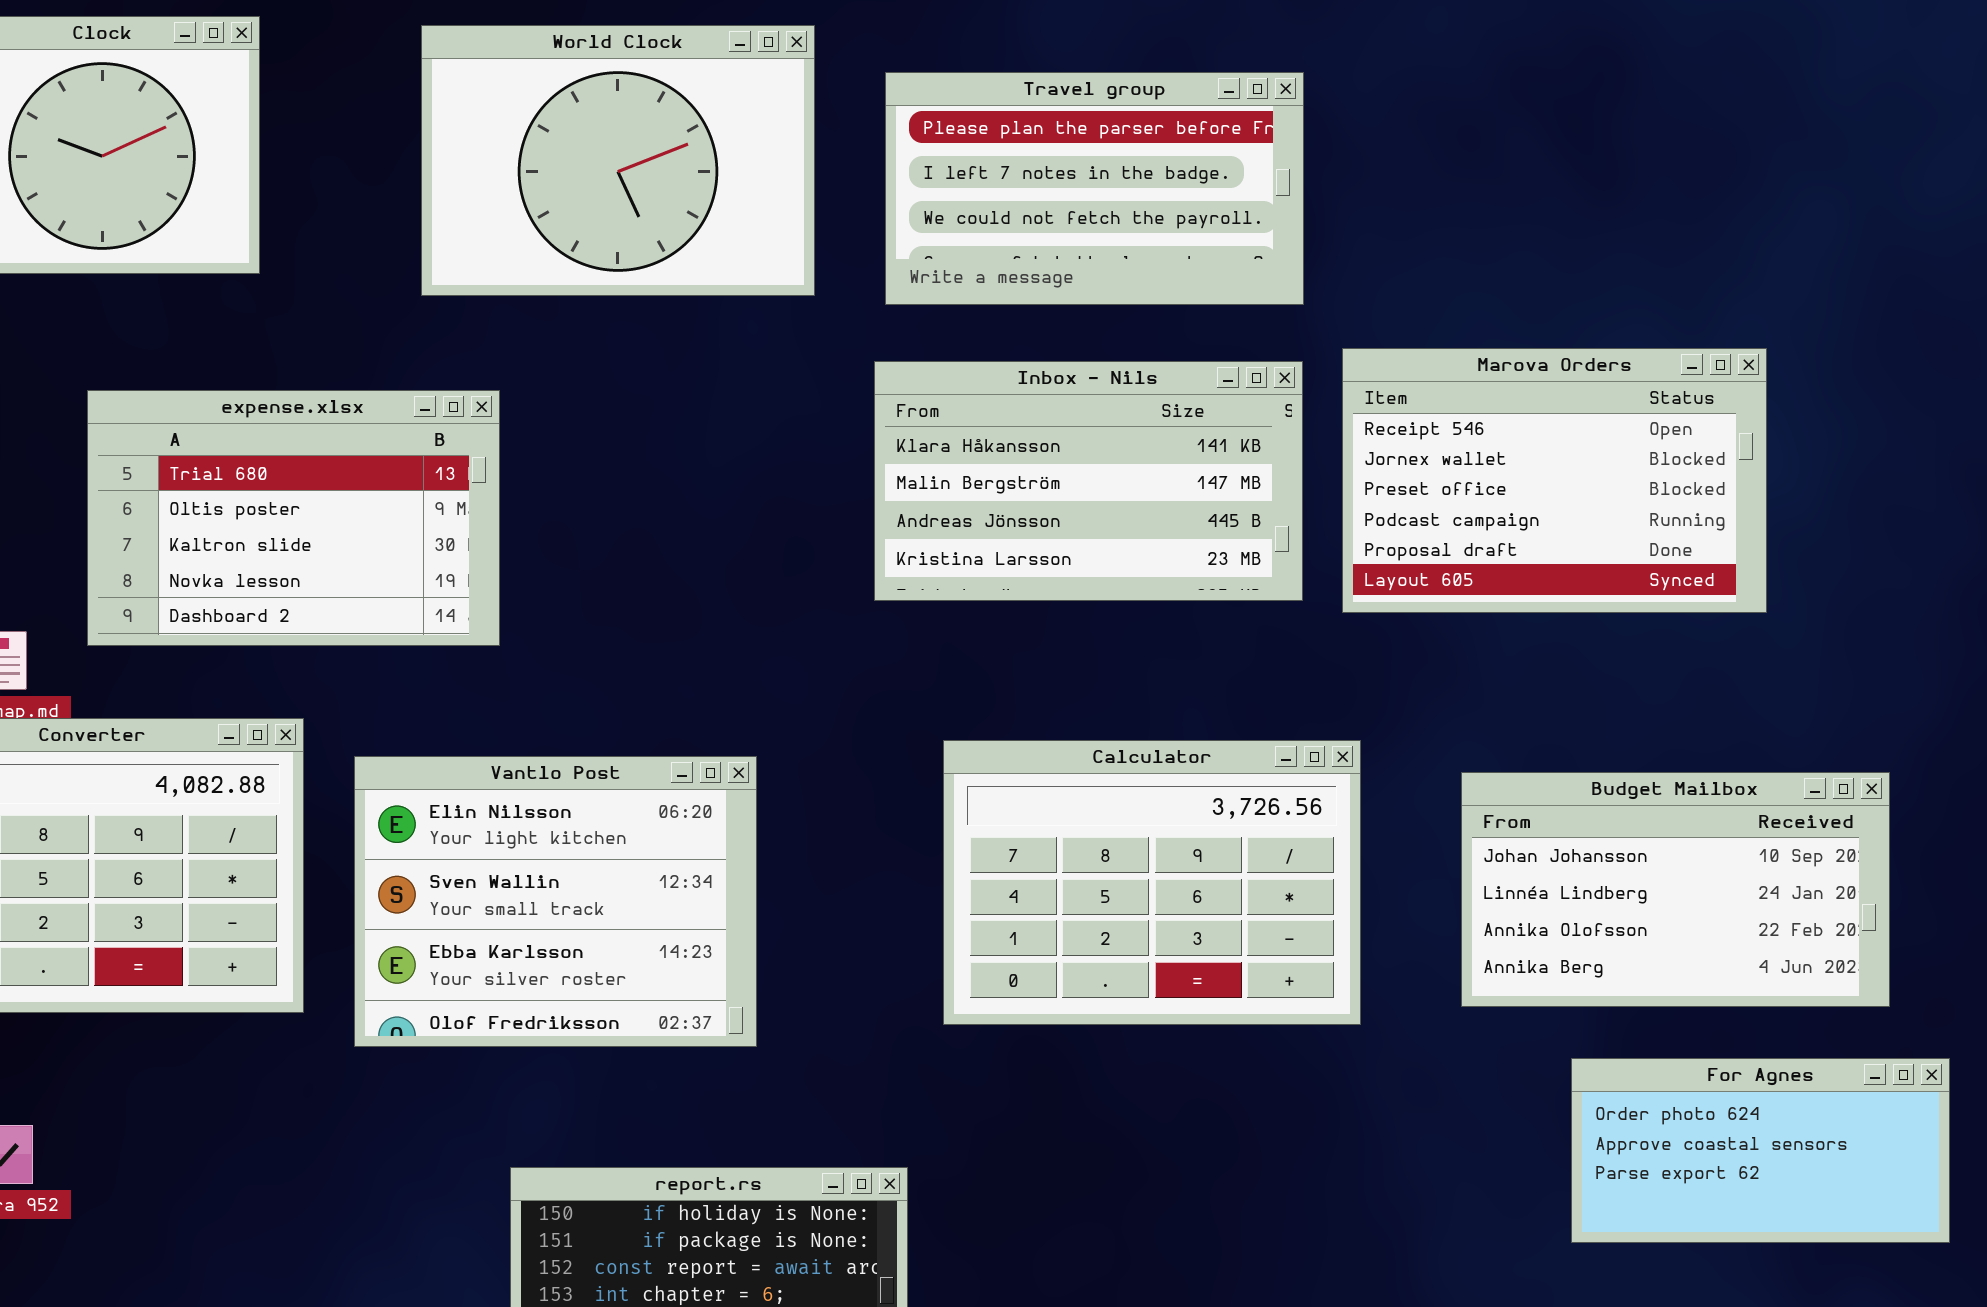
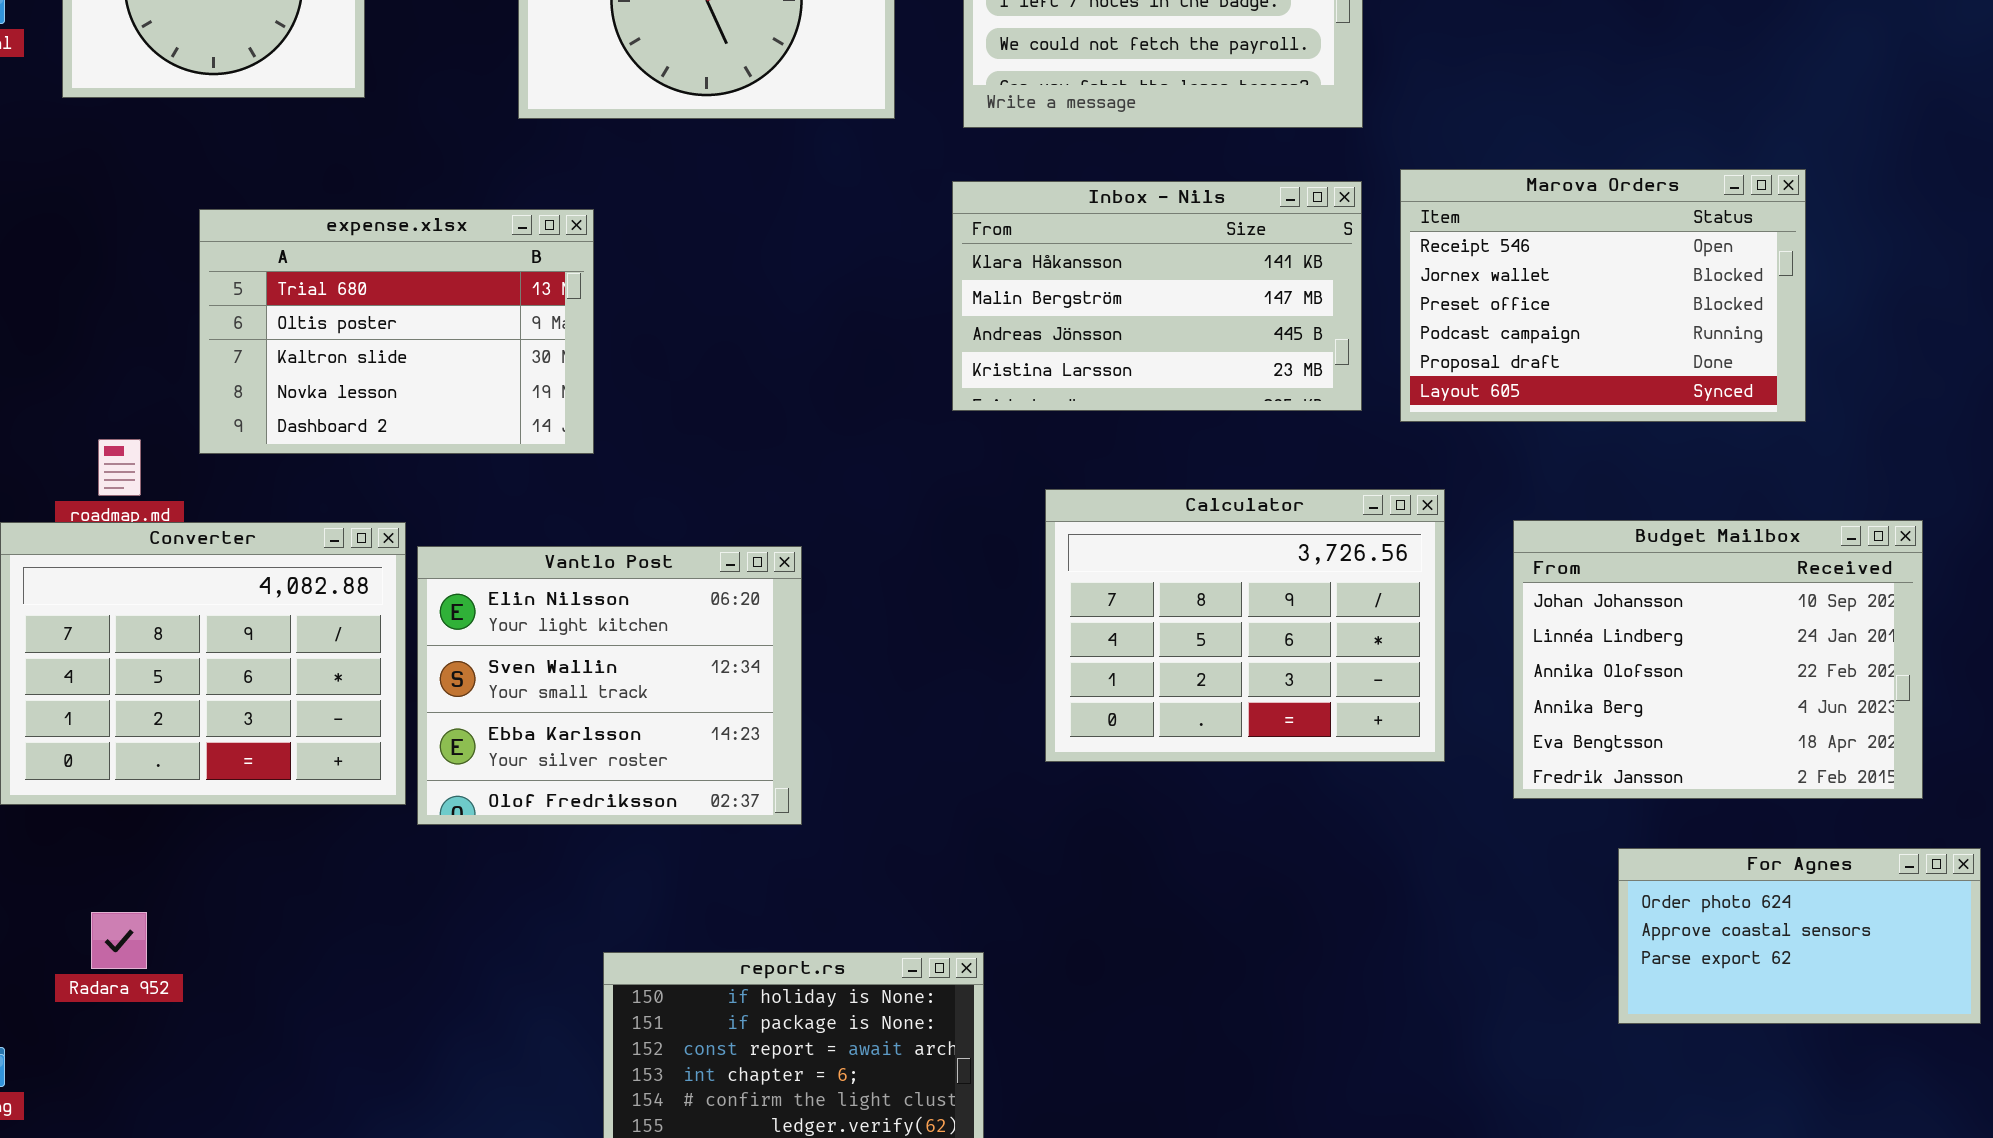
Calculator: [943,740,1361,1025] -> [1045,489,1445,762], moved
Vantlo Post: [354,756,757,1047] -> [417,546,802,825], moved
Budget Mailbox: [1461,772,1890,1007] -> [1513,520,1923,799], resized

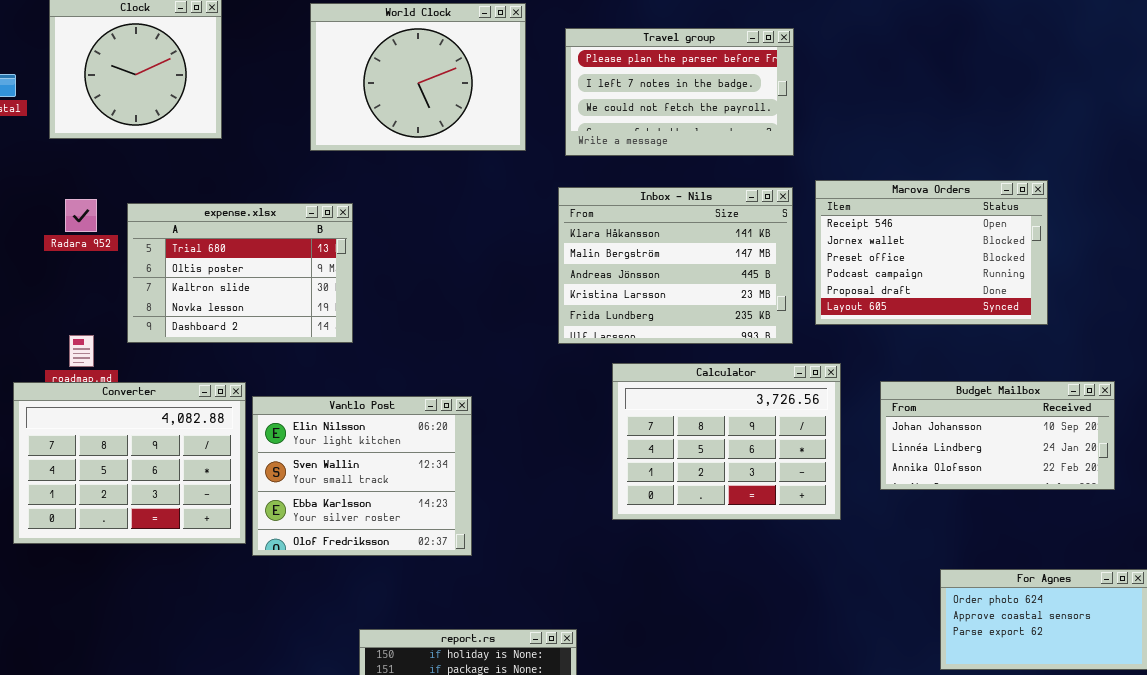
Inbox - Nils: [952,181,1362,411] -> [558,187,793,344], resized
Budget Mailbox: [1513,520,1923,799] -> [880,381,1115,490], resized
Radara 952: [91,912,147,969] -> [65,199,97,232], moved

